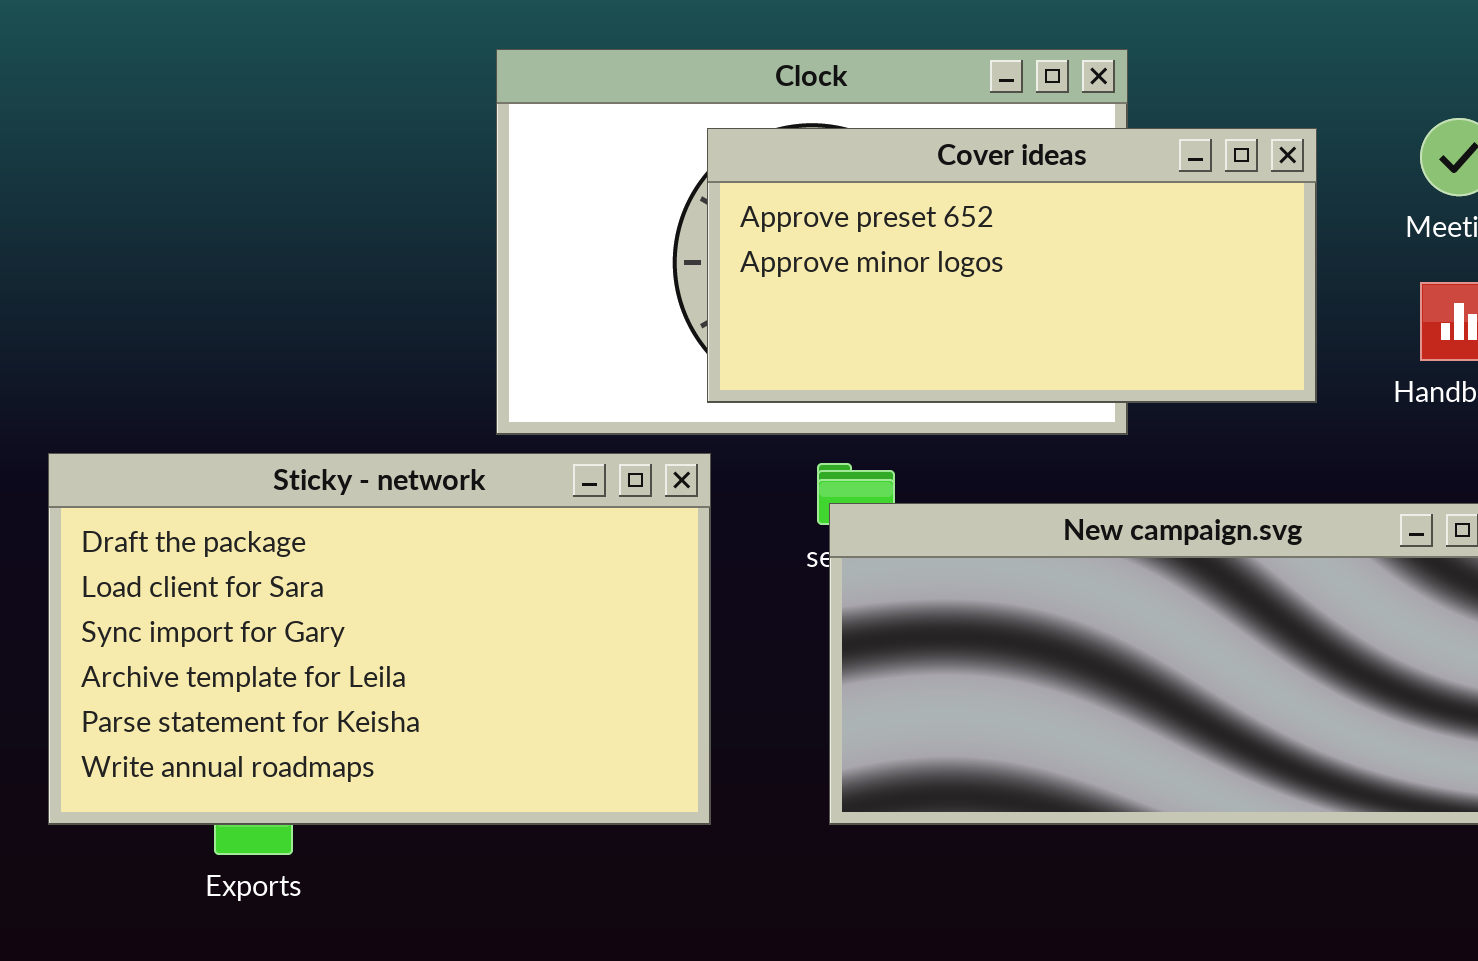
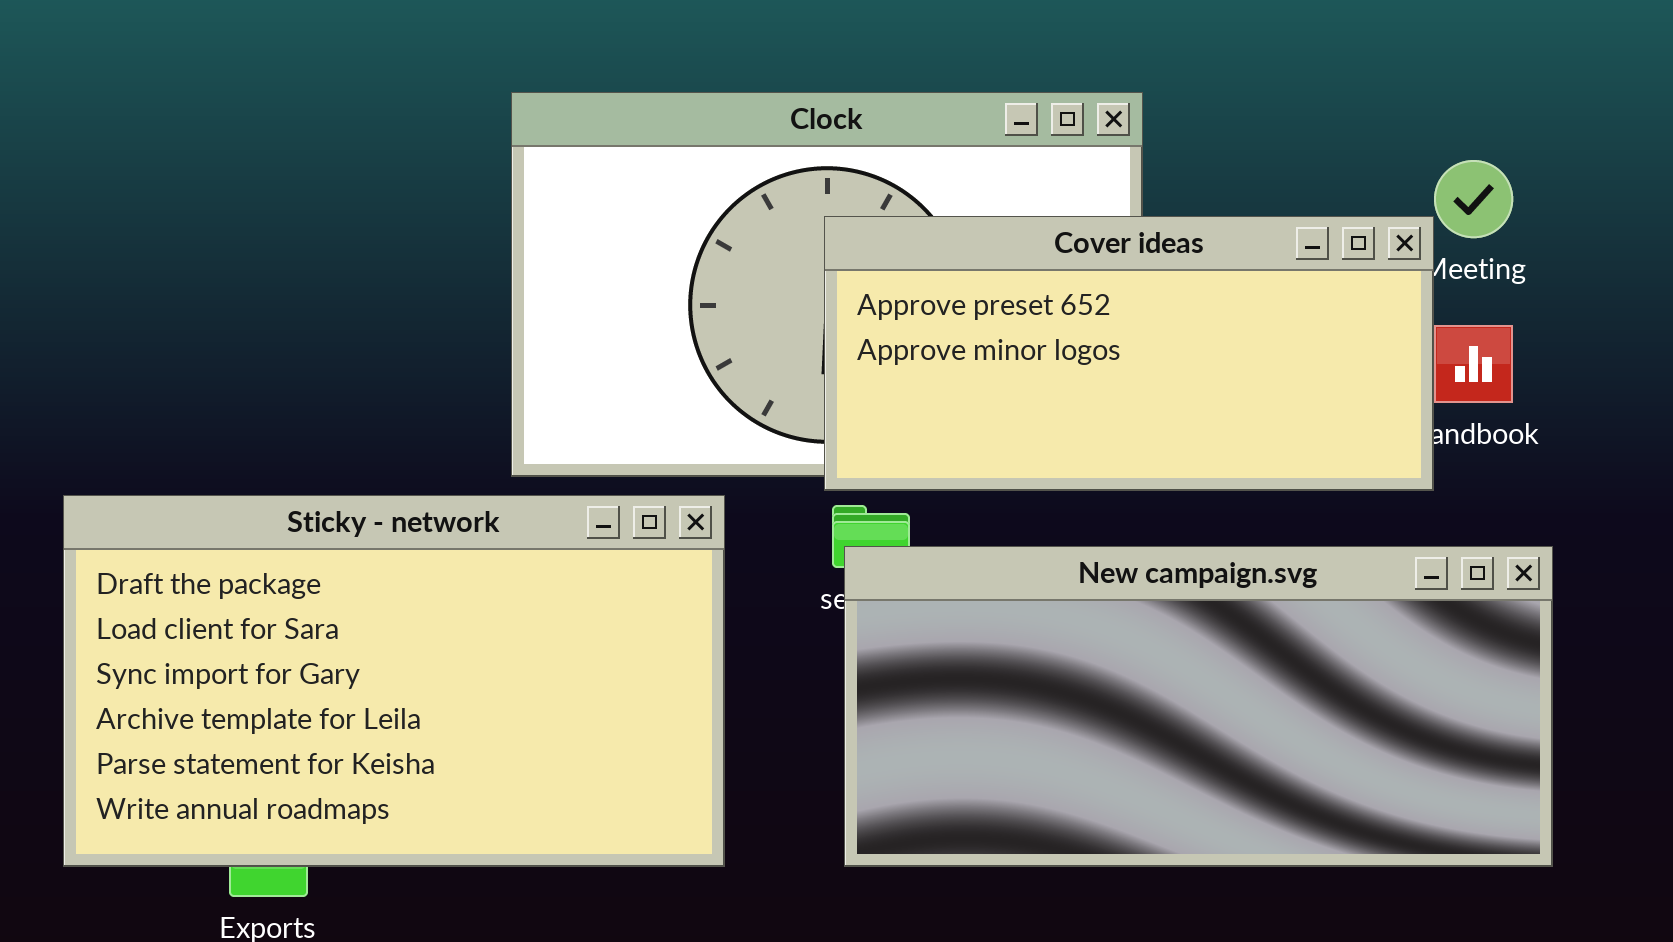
Cover ideas: [707,128,1317,403] -> [824,216,1434,491], moved

